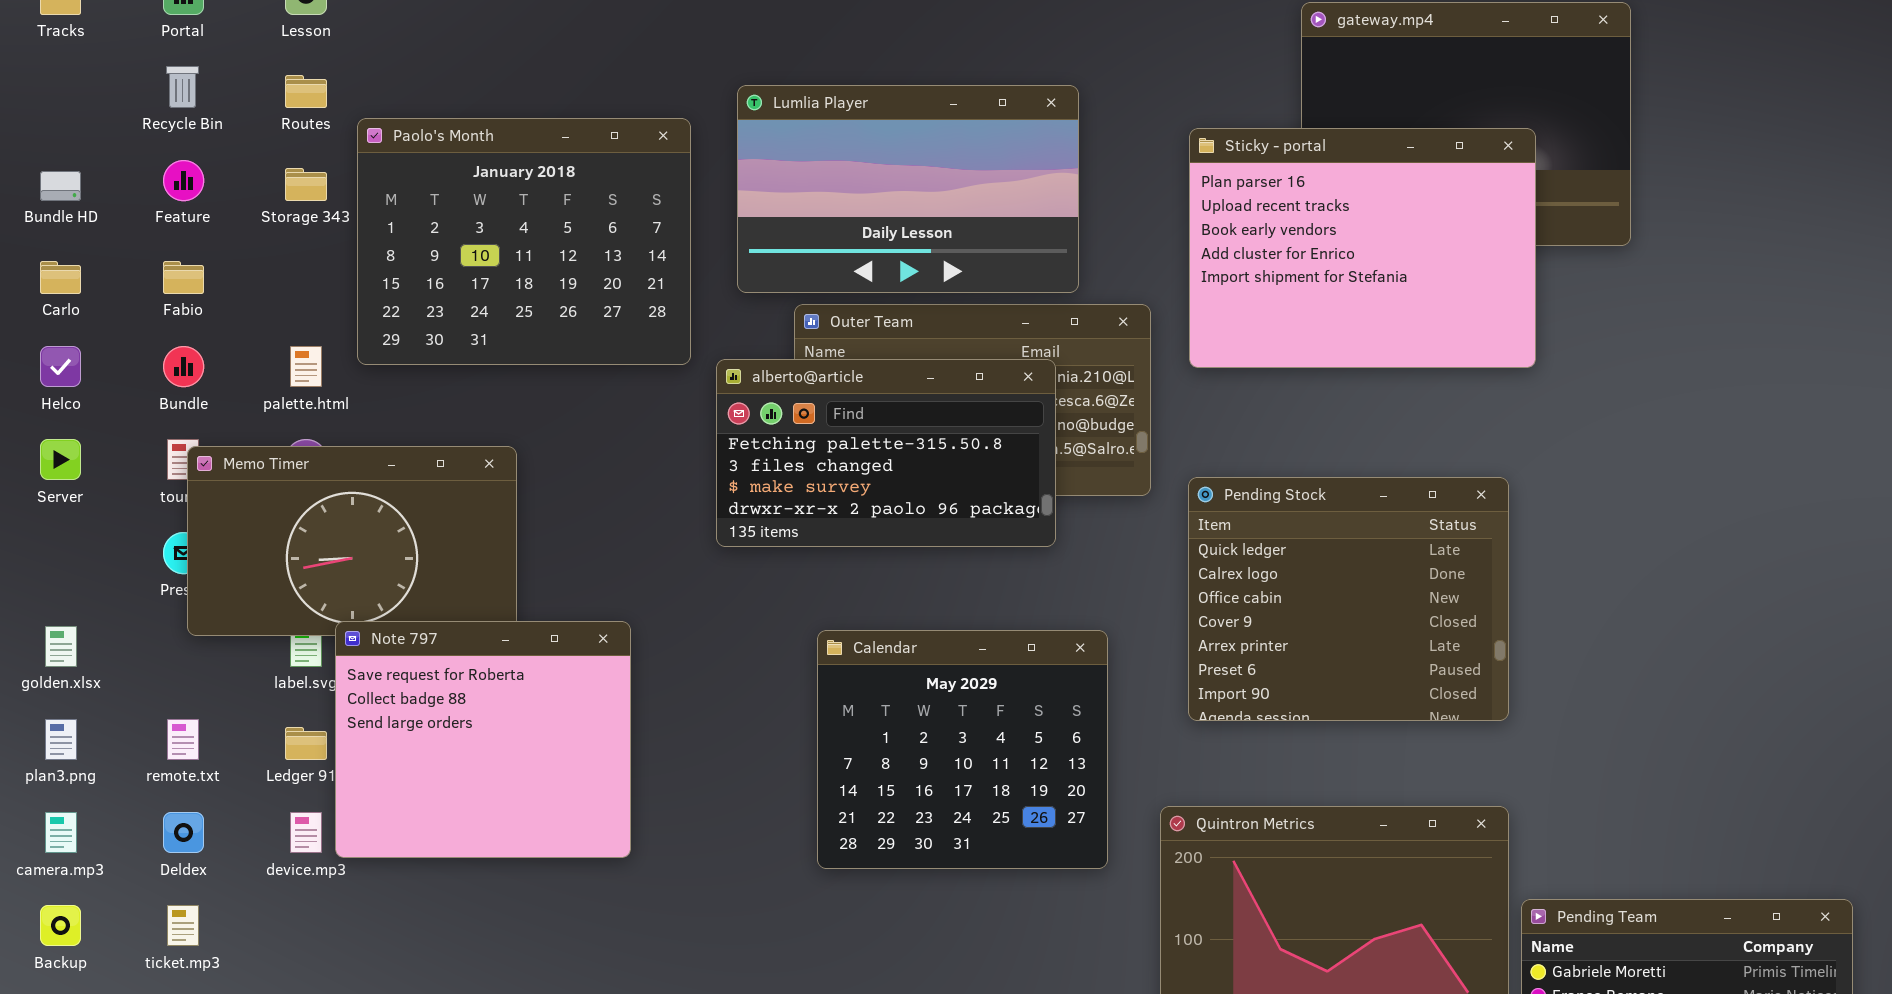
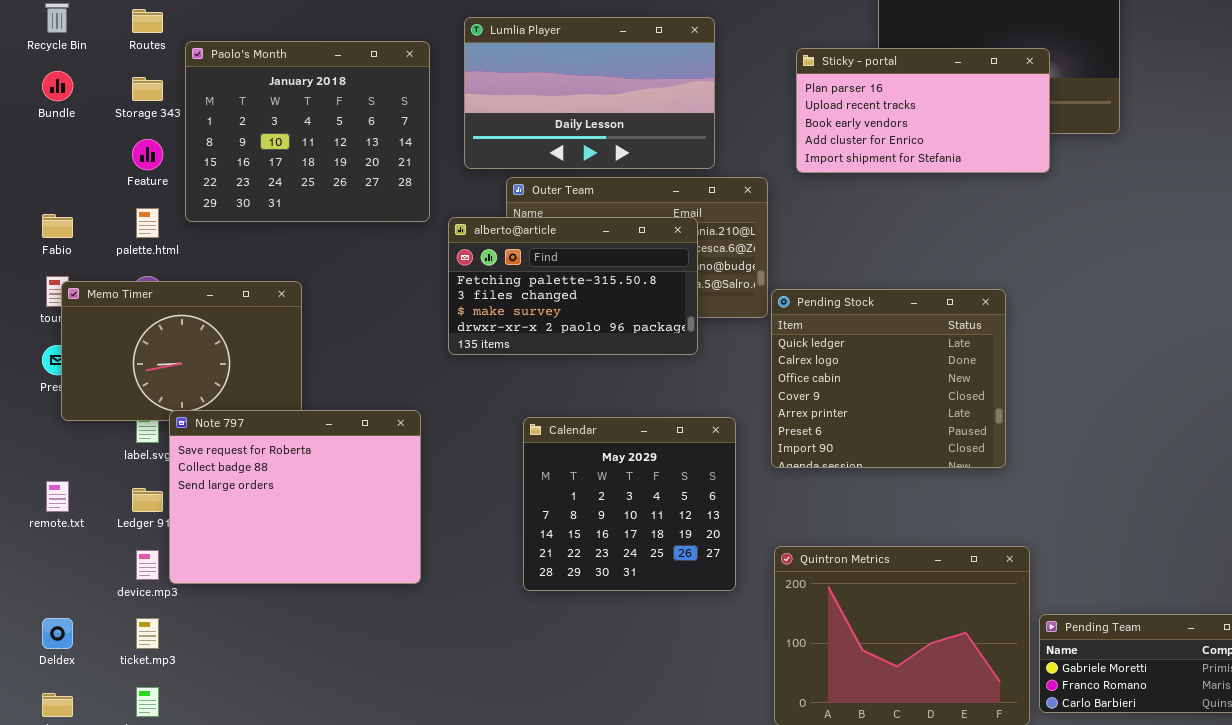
Sticky - portal: [1189,128,1536,368] -> [796,48,1050,173], resized
Feature: [163,160,204,201] -> [132,139,163,170], moved
Fabio: [163,261,204,294] -> [42,214,73,238], moved
Bundle: [163,346,204,387] -> [42,71,73,101], moved
Pending Stock: [1188,477,1509,721] -> [771,289,1006,468], moved
Note 797: [335,621,631,858] -> [169,410,421,584], resized
Deldex: [163,812,204,853] -> [42,618,73,649], moved
ticket.mp3: [167,905,199,946] -> [136,618,159,649], moved

